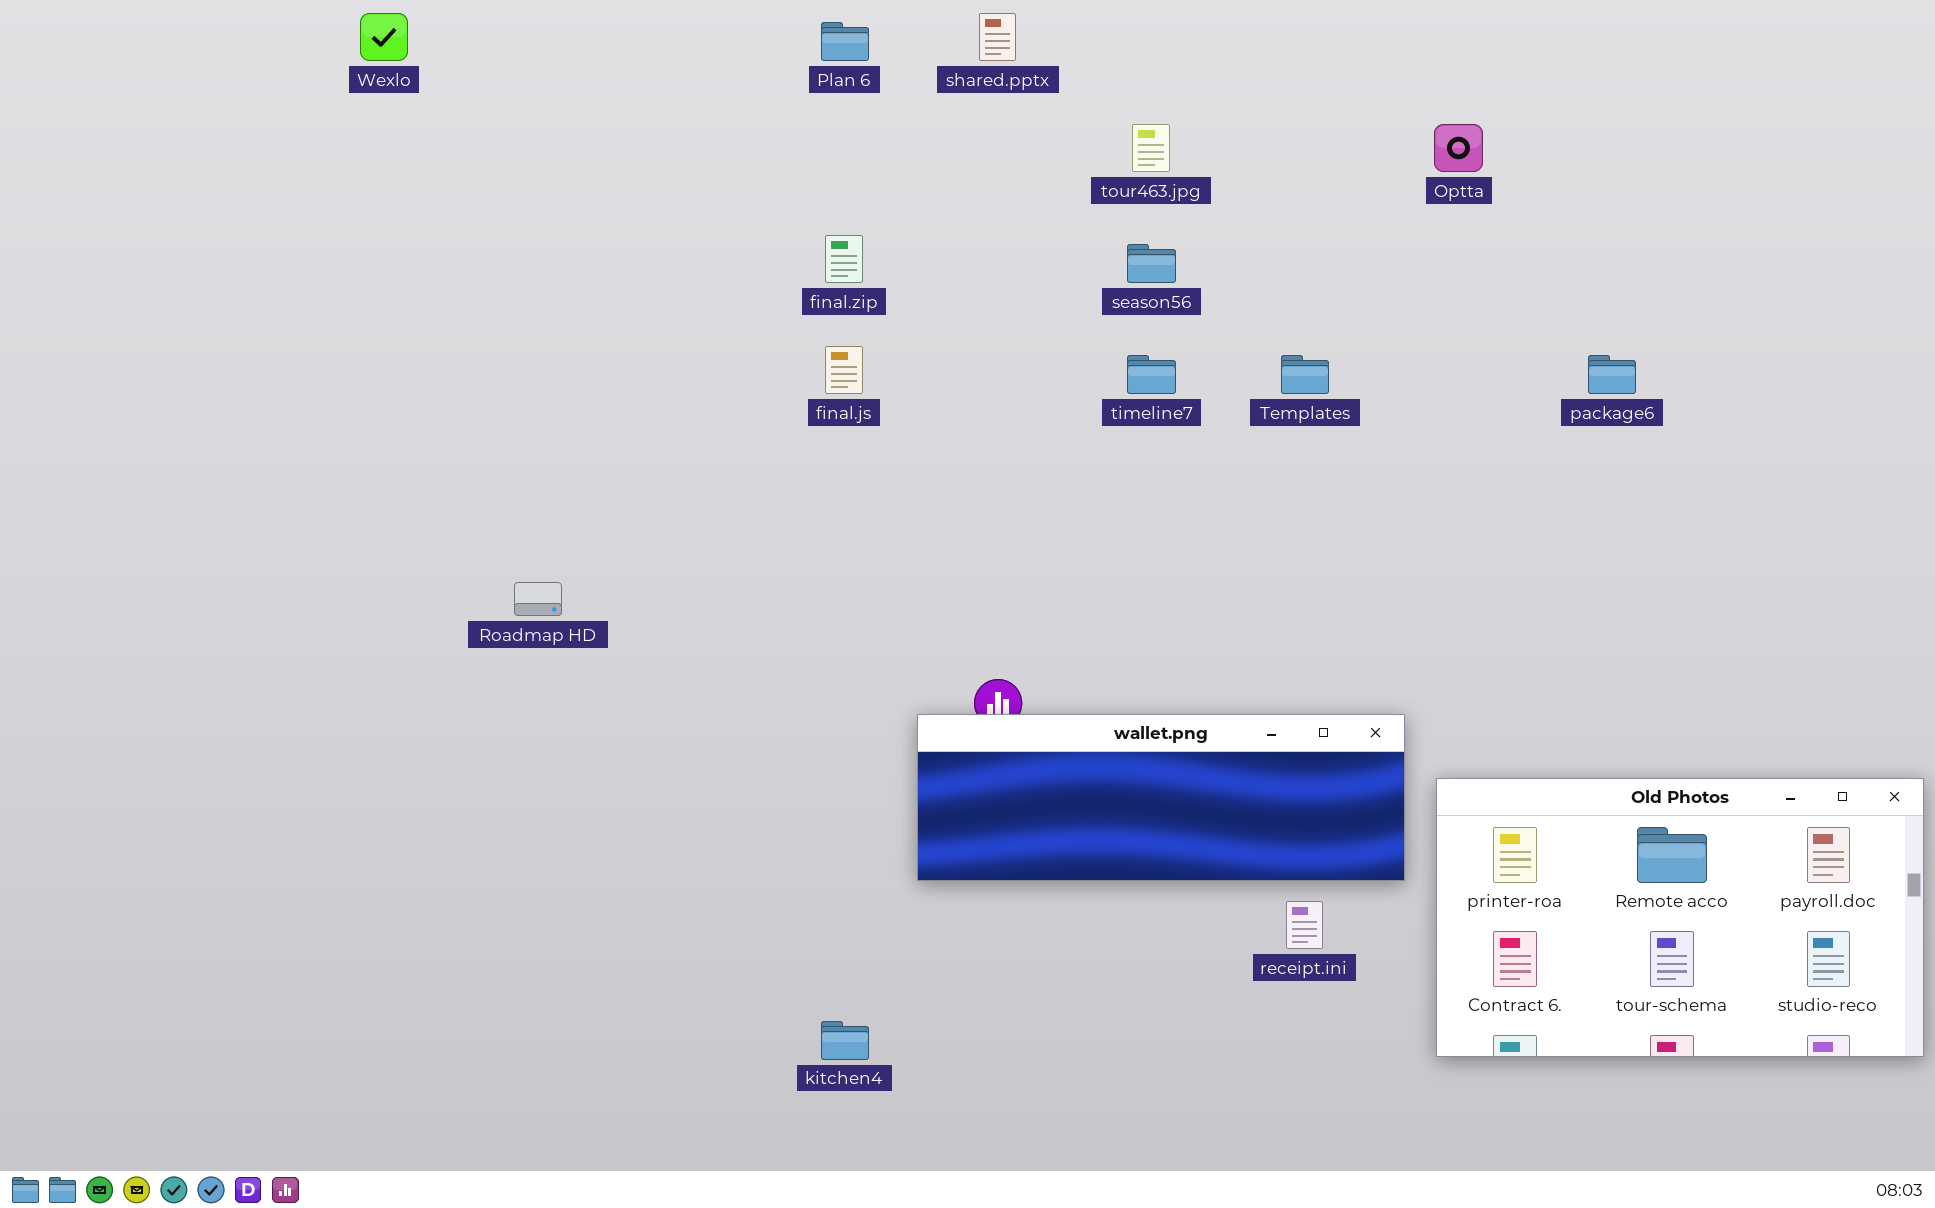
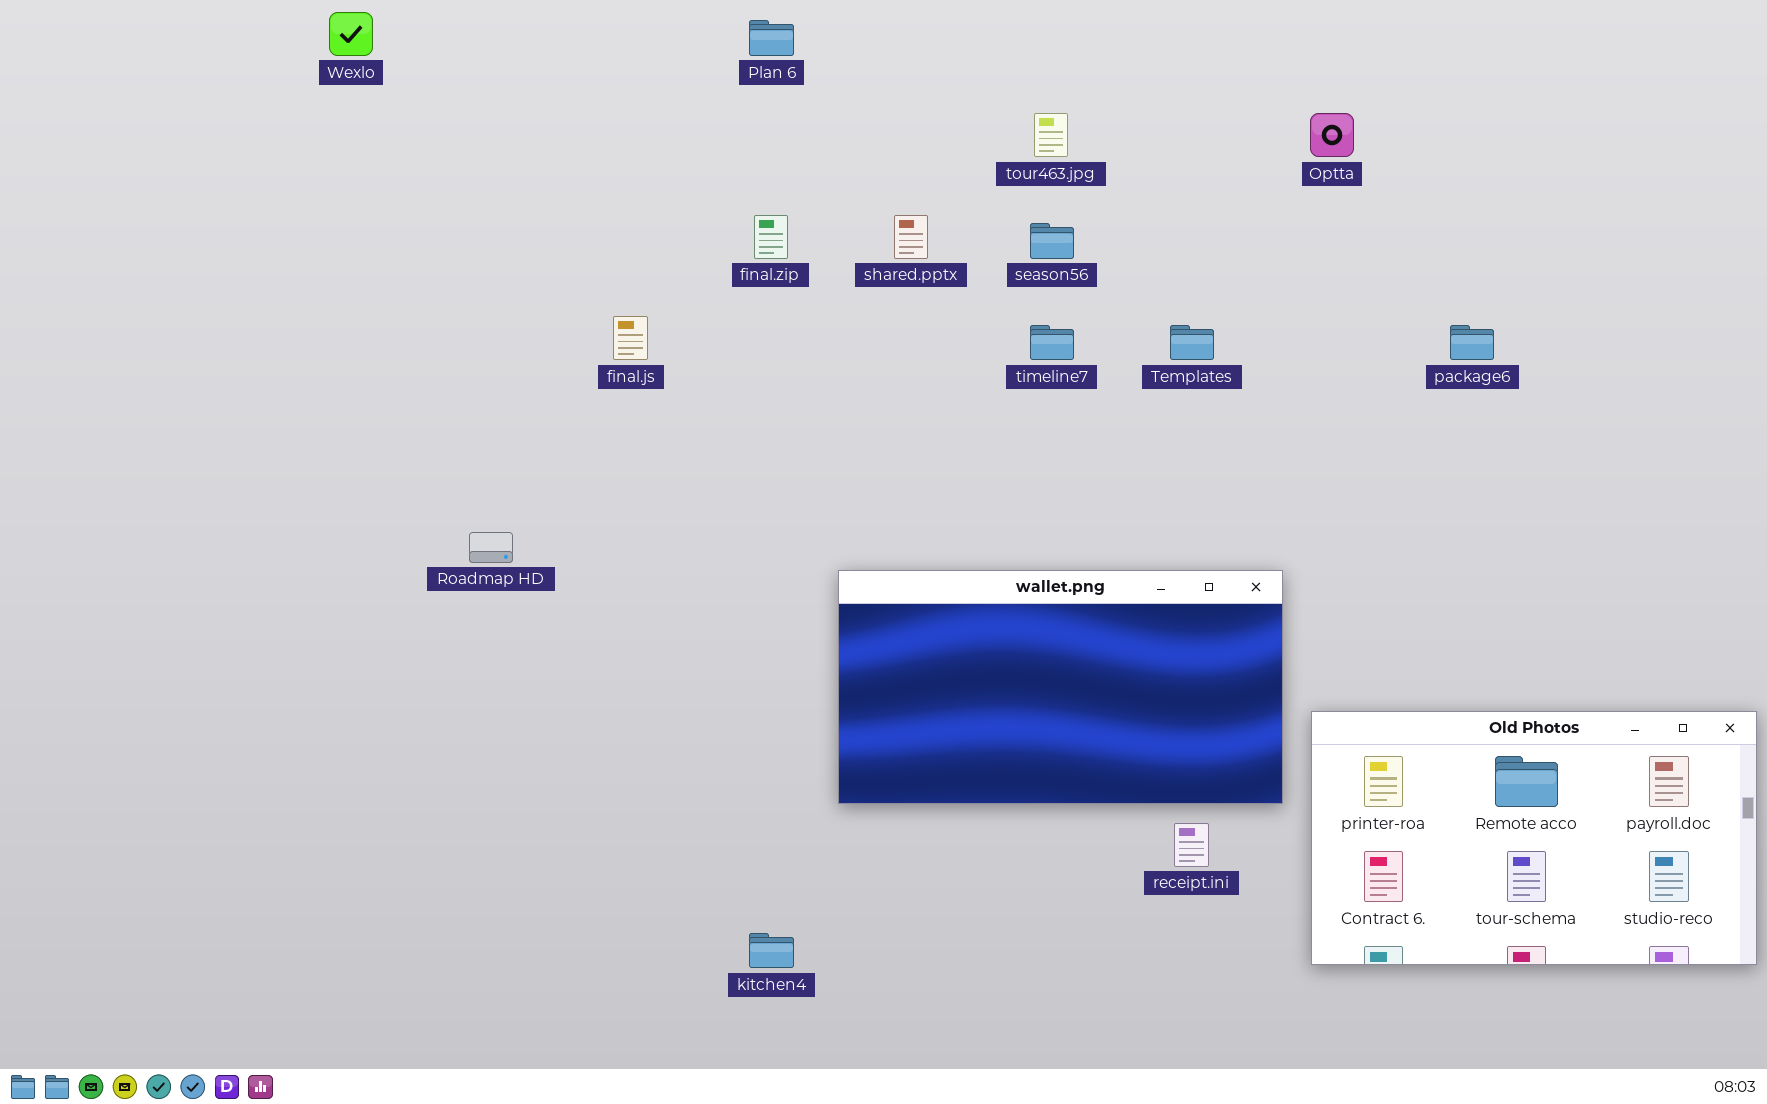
shared.pptx: [979,13,1016,61] -> [894,215,928,259], moved
final.js: [825,346,863,394] -> [613,316,648,360], moved
wallet.png: [917,714,1405,881] -> [838,570,1283,804], resized

